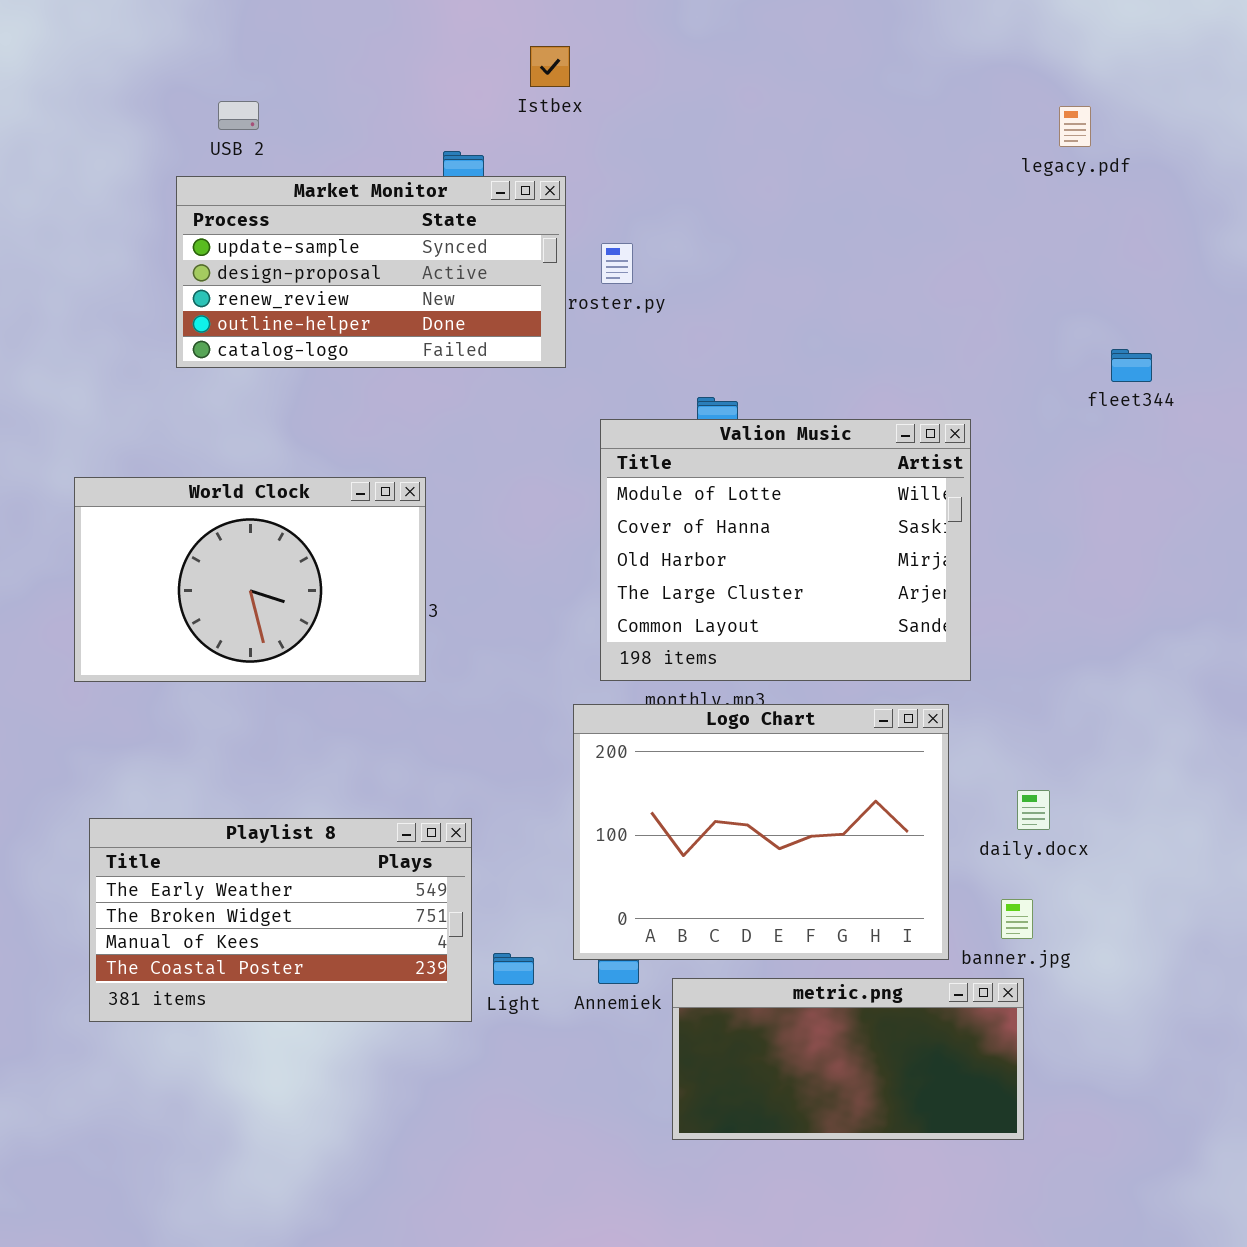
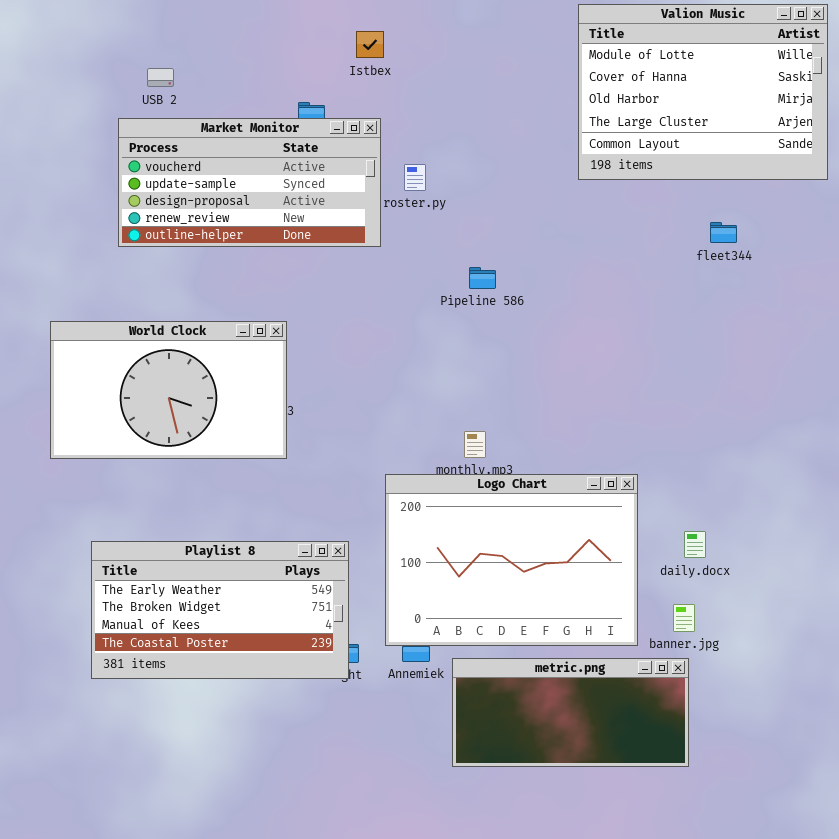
Market Monitor: [176,176,566,368] -> [118,118,381,247], scrolled up 1 row
fleet344: [1111,349,1152,382] -> [710,222,737,243], moved
Valion Music: [600,419,971,681] -> [578,4,828,180], moved
Playlist 8: [89,818,472,1022] -> [91,541,349,679], moved

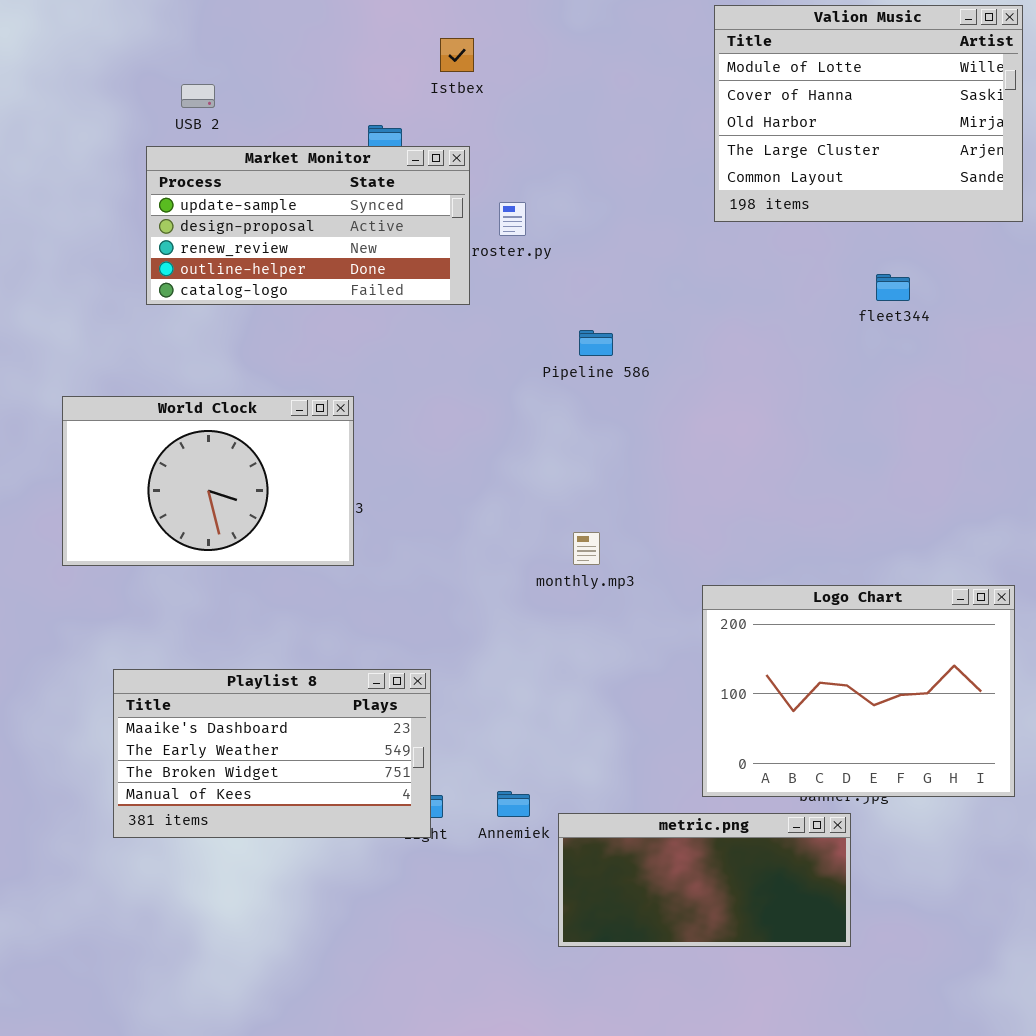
Market Monitor: [118,118,381,247] -> [146,146,470,305], scrolled down 1 row
Logo Chart: [385,474,638,646] -> [702,585,1015,797], moved
Playlist 8: [91,541,349,679] -> [113,669,431,838], scrolled up 1 row

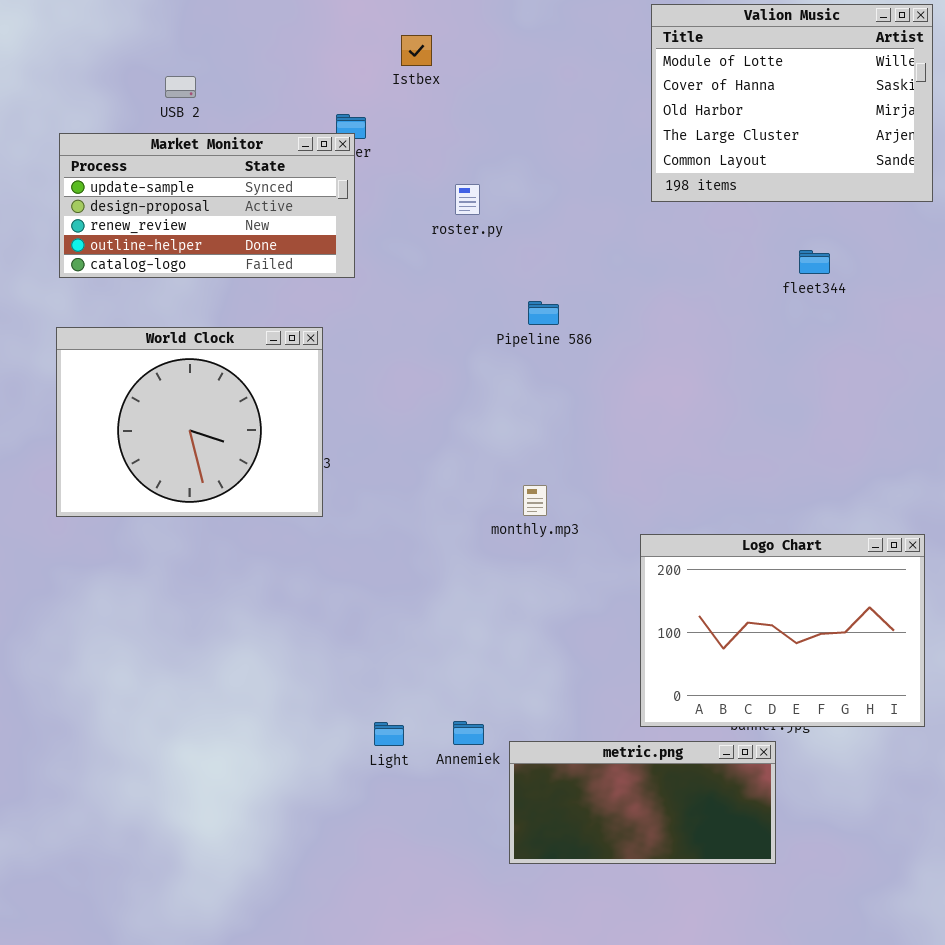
Market Monitor: [146,146,470,305] -> [59,133,355,278], moved
World Clock: [62,396,354,566] -> [56,327,323,517], resized
Playlist 8: [113,669,431,838] -> none, closed

